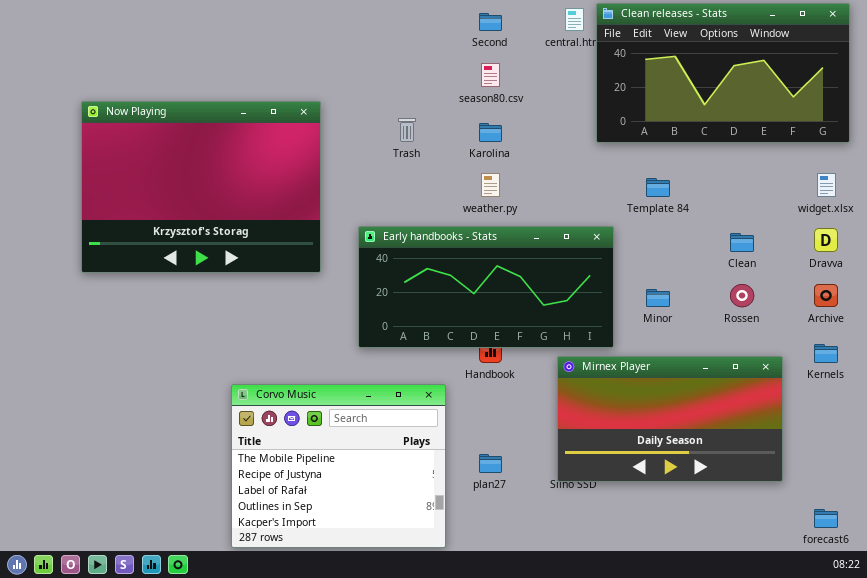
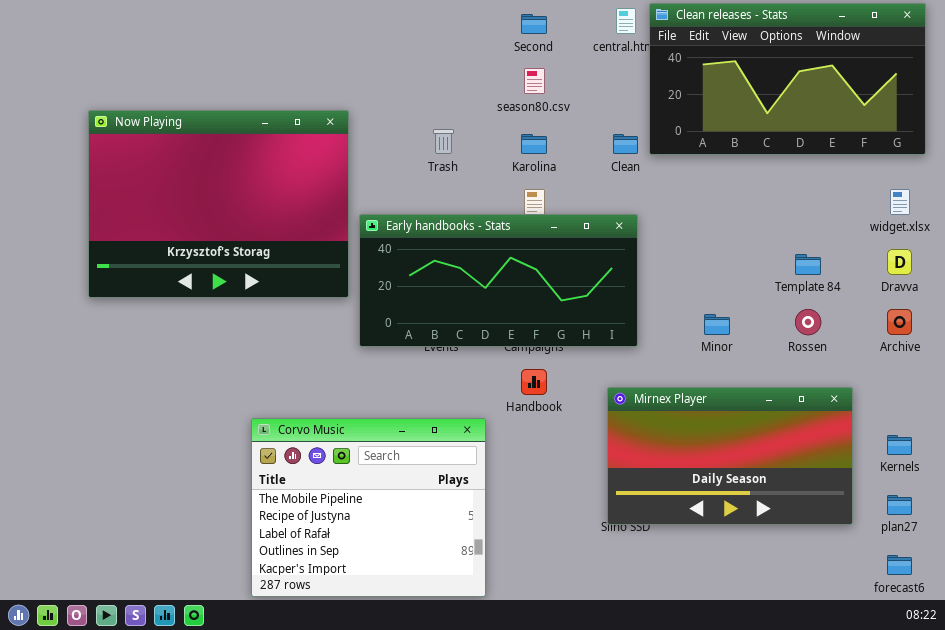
Template 84: [646,178,670,197] -> [795,254,821,275], moved
Early handbooks - Stats: [358,226,614,348] -> [359,214,638,347], moved
Clean: [730,233,754,252] -> [613,134,638,154], moved
Kernels: [814,344,838,363] -> [887,435,912,455], moved
plan27: [479,454,502,473] -> [887,495,912,515], moved

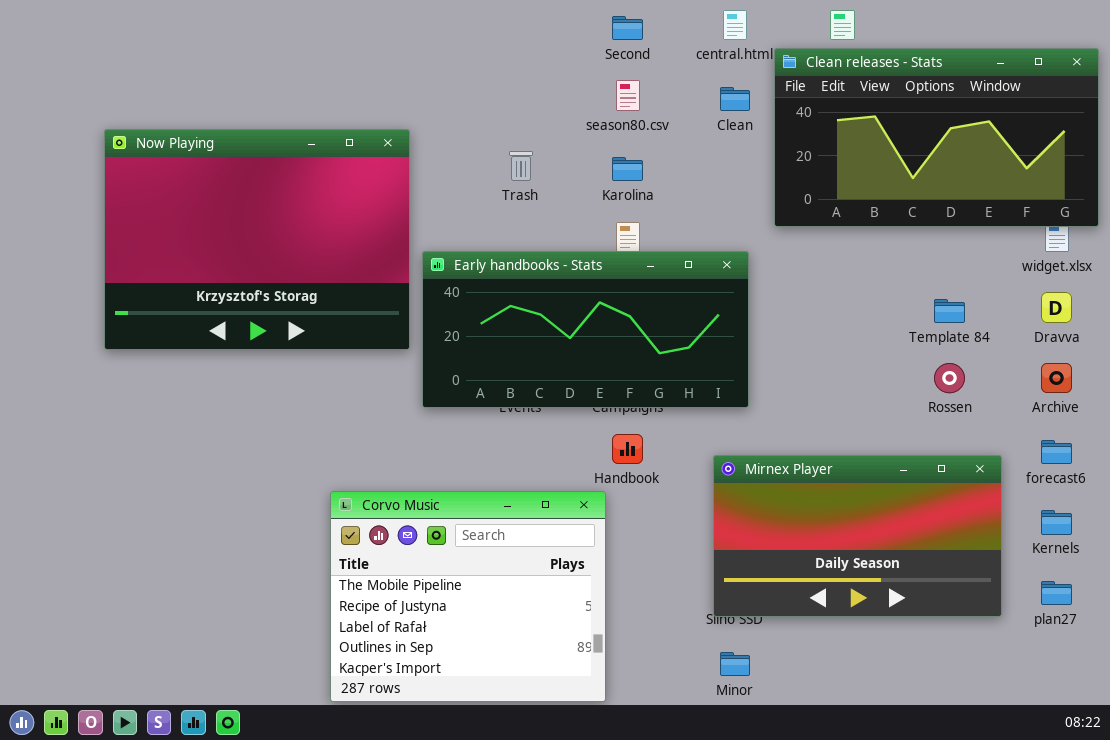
Clean releases - Stats: [649,3,926,155] -> [774,48,1099,227], moved
Clean: [613,134,638,154] -> [720,87,750,111], moved
Minor: [704,314,730,335] -> [720,652,750,676], moved
Corvo Music: [251,418,486,597] -> [330,491,606,702], moved
forecast6: [887,555,912,575] -> [1041,440,1072,464], moved

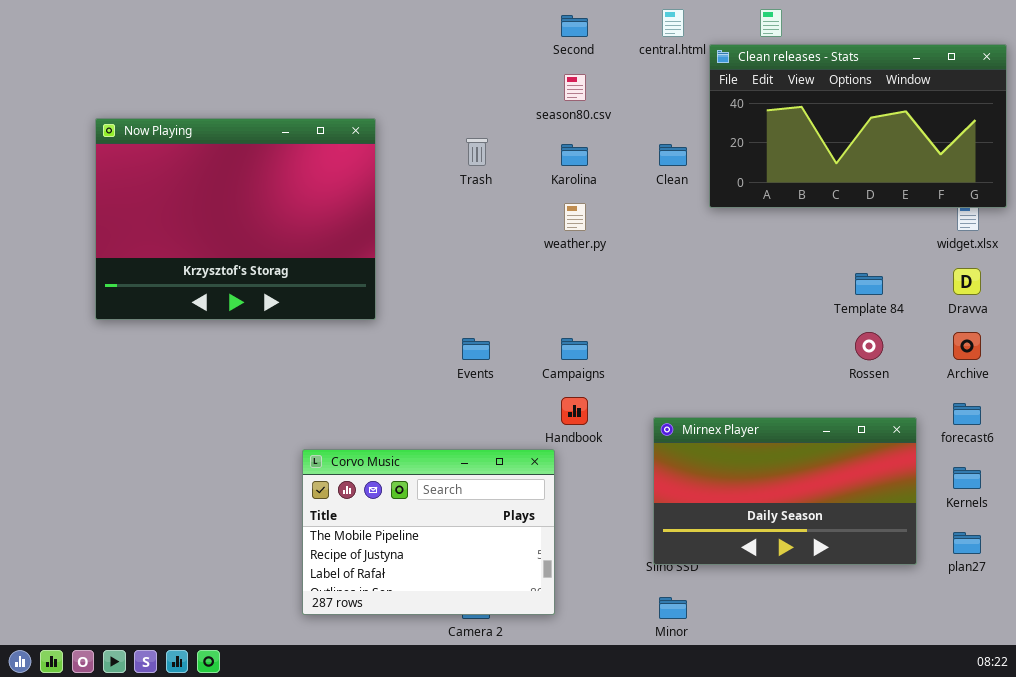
Clean: [720,87,750,111] -> [659,144,687,166], moved
Early handbooks - Stats: [422,251,749,408] -> none, closed
Corvo Music: [330,491,606,702] -> [302,449,555,615], resized

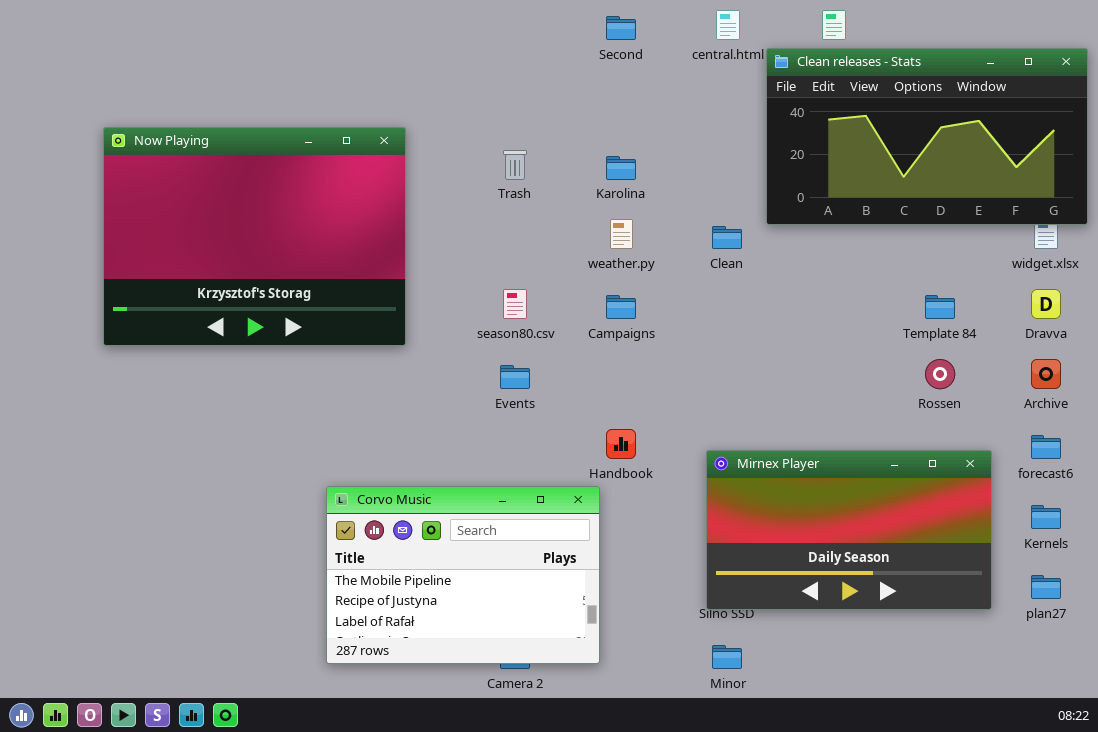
season80.csv: [564,74,586,101] -> [503,289,527,319], moved
Clean: [659,144,687,166] -> [712,226,742,249], moved
Campaigns: [561,338,588,360] -> [606,295,636,319], moved

